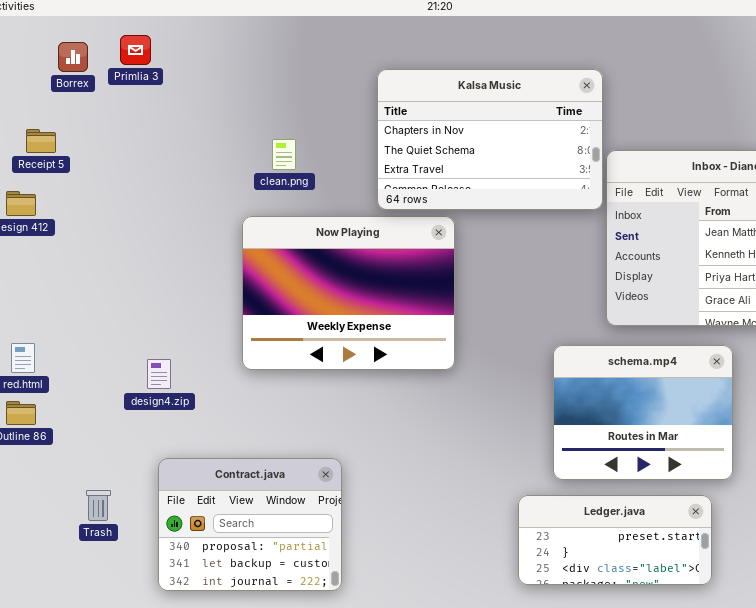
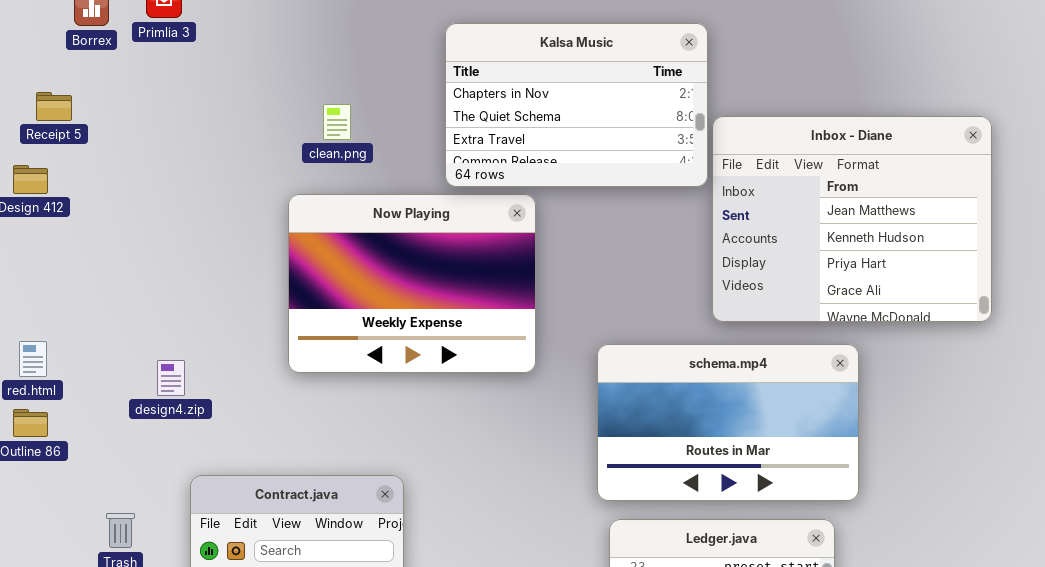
schema.mp4: [553,345,733,480] -> [597,344,859,501], resized
design4.zip: [147,359,171,389] -> [157,360,185,396], moved

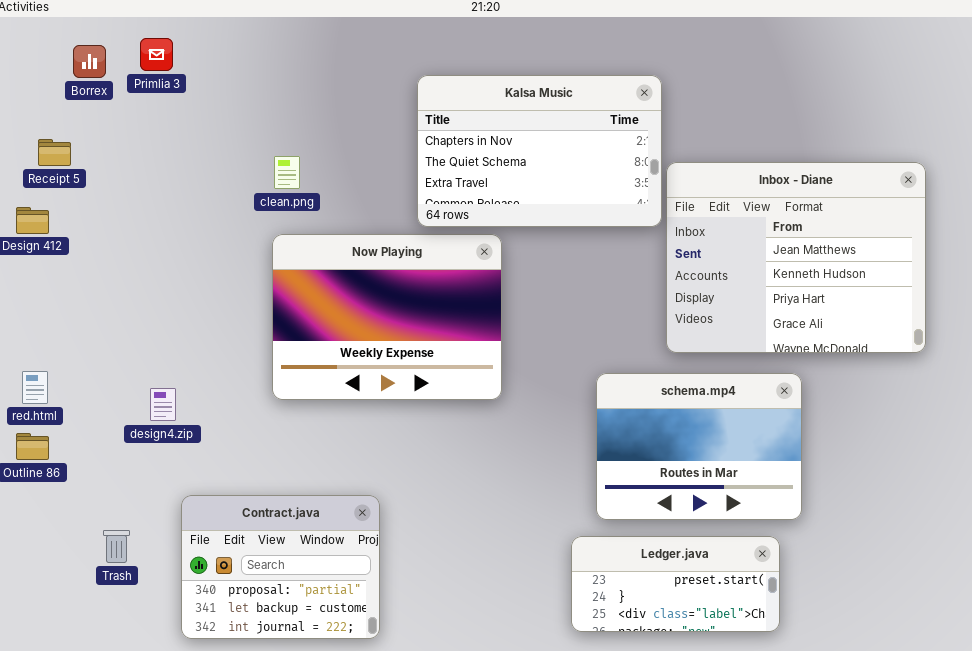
clean.png: [323,104,351,140] -> [274,156,300,189], moved
schema.mp4: [597,344,859,501] -> [596,373,802,520], resized

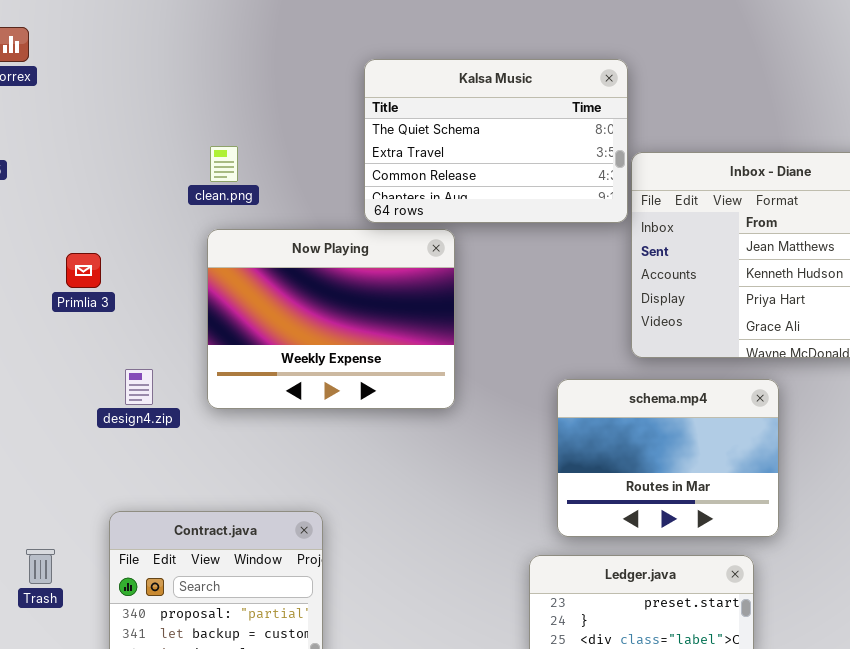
Primlia 3: [140,38,173,71] -> [66,253,101,288], moved
Kalsa Music: [417,75,662,227] -> [364,59,628,223], scrolled down 1 row
design4.zip: [150,388,176,421] -> [125,369,153,405], moved

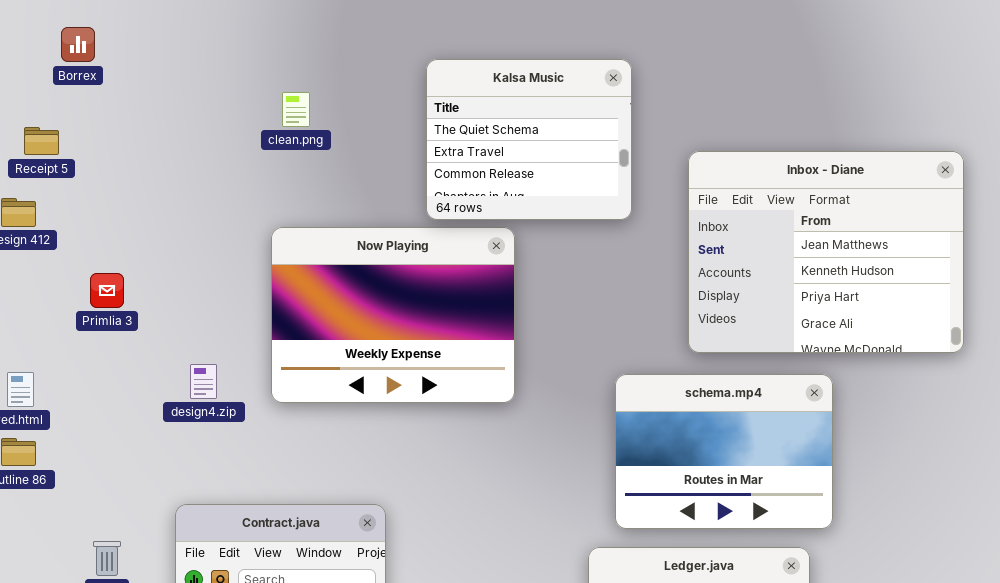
Kalsa Music: [364,59,628,223] -> [426,59,632,220], resized
clean.png: [210,146,238,182] -> [282,92,310,127], moved
Primlia 3: [66,253,101,288] -> [90,273,124,308], moved

